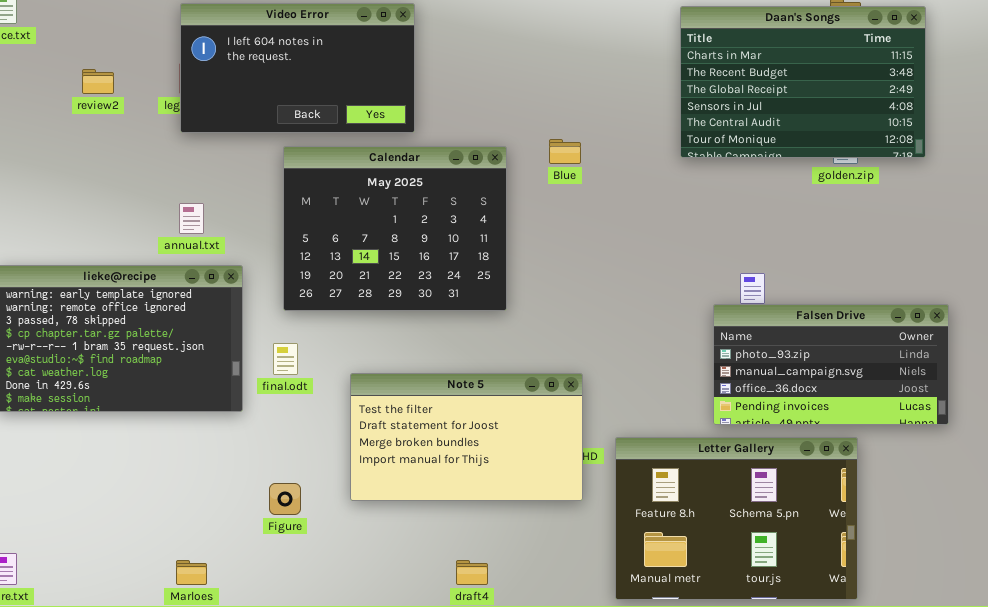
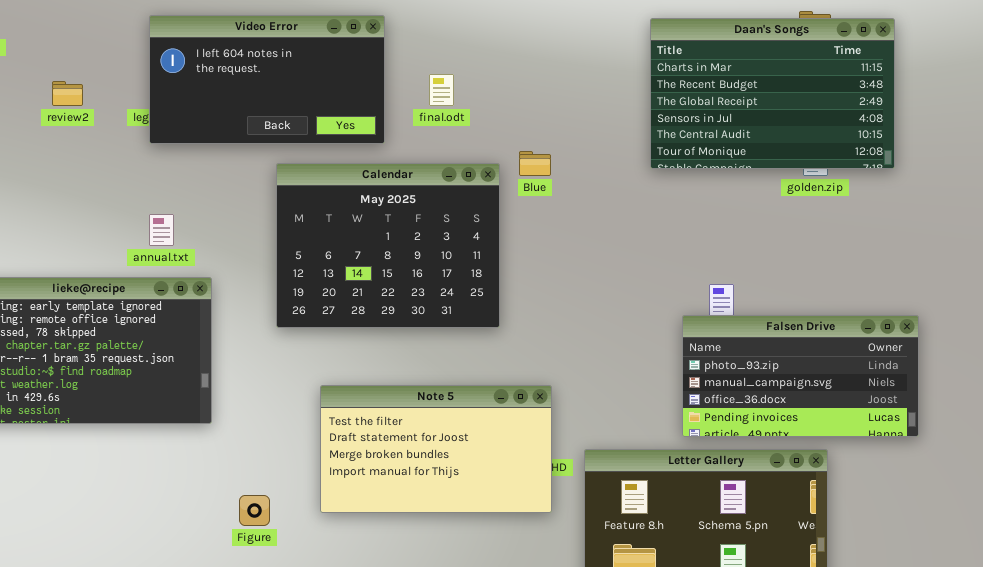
Calendar: [283,146,507,311] -> [276,163,500,328], moved
final.odt: [273,343,298,375] -> [429,74,454,106], moved

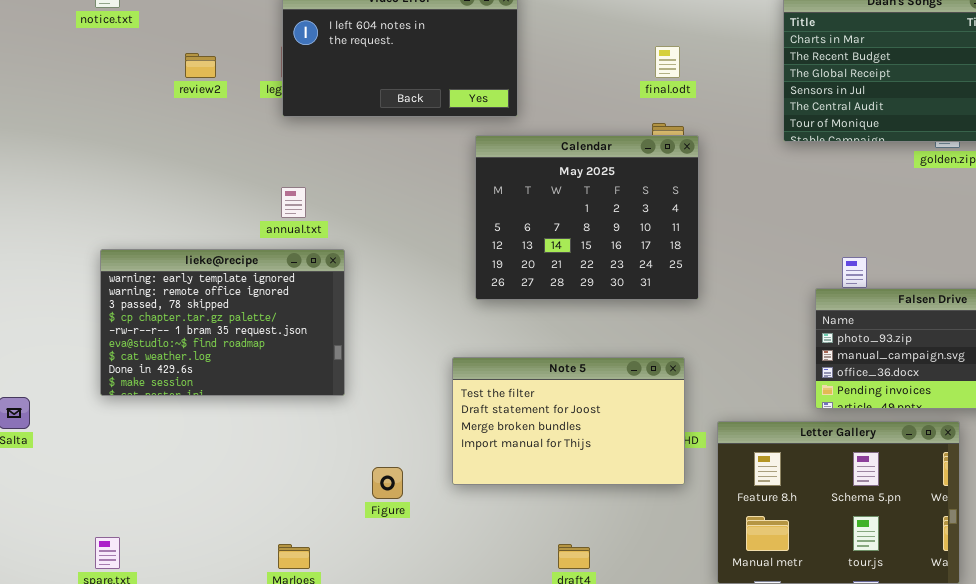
final.odt: [429,74,454,106] -> [655,46,680,78], moved
Calendar: [276,163,500,328] -> [475,135,699,300], moved

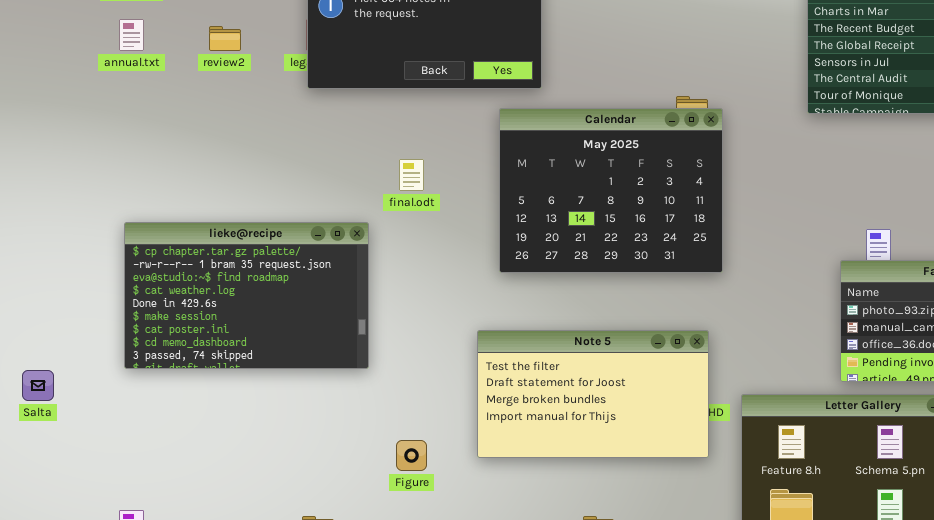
final.odt: [655,46,680,78] -> [399,159,424,191], moved
annual.txt: [281,187,306,218] -> [119,19,144,51], moved
lieke@recipe: [100,249,345,396] -> [124,222,369,369], scrolled down 3 rows

